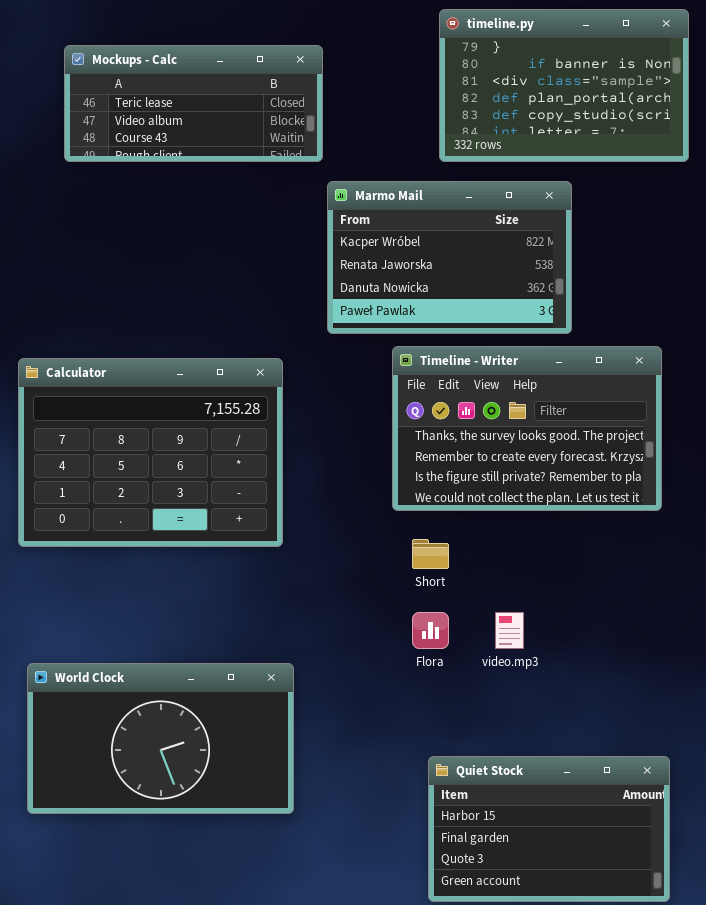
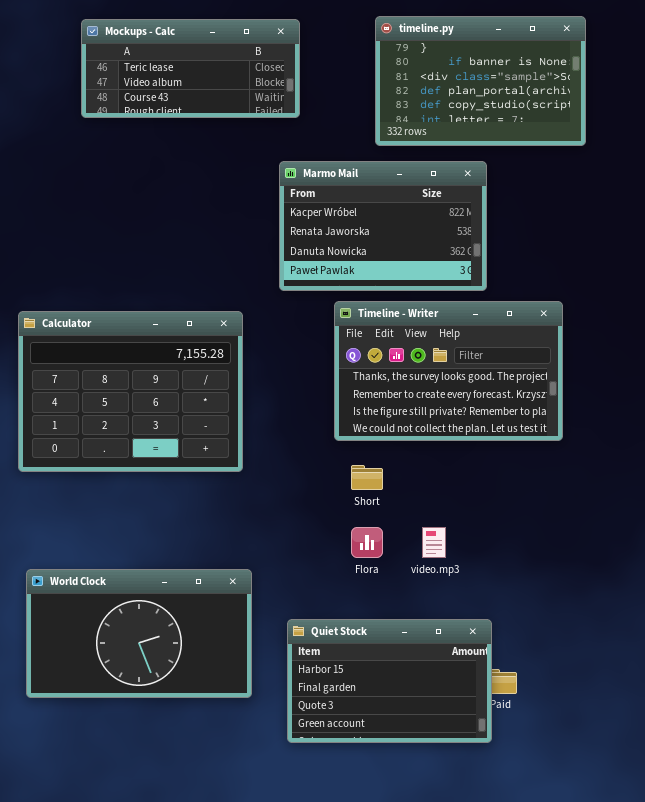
Mockups - Calc: [64,45,323,162] -> [81,19,300,118], moved
Quiet Stock: [428,756,670,902] -> [287,619,492,743], moved

